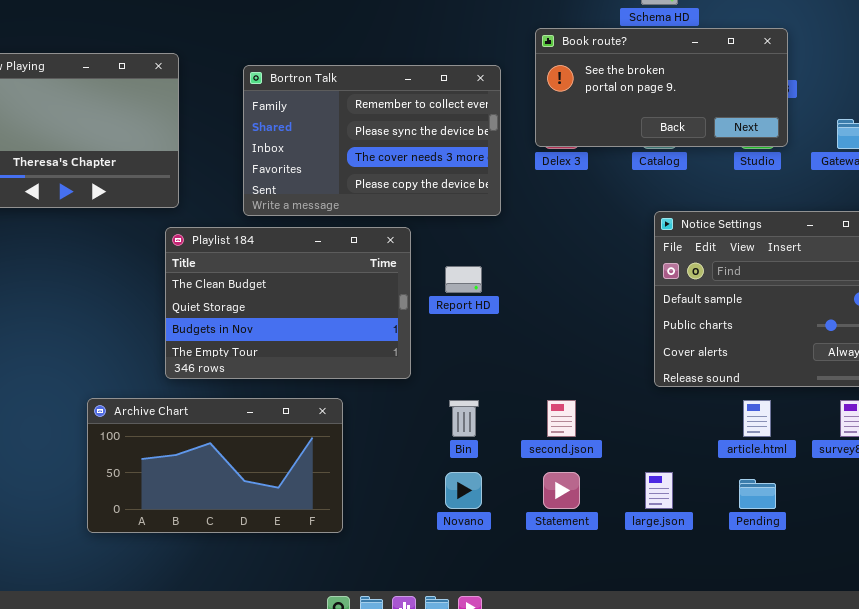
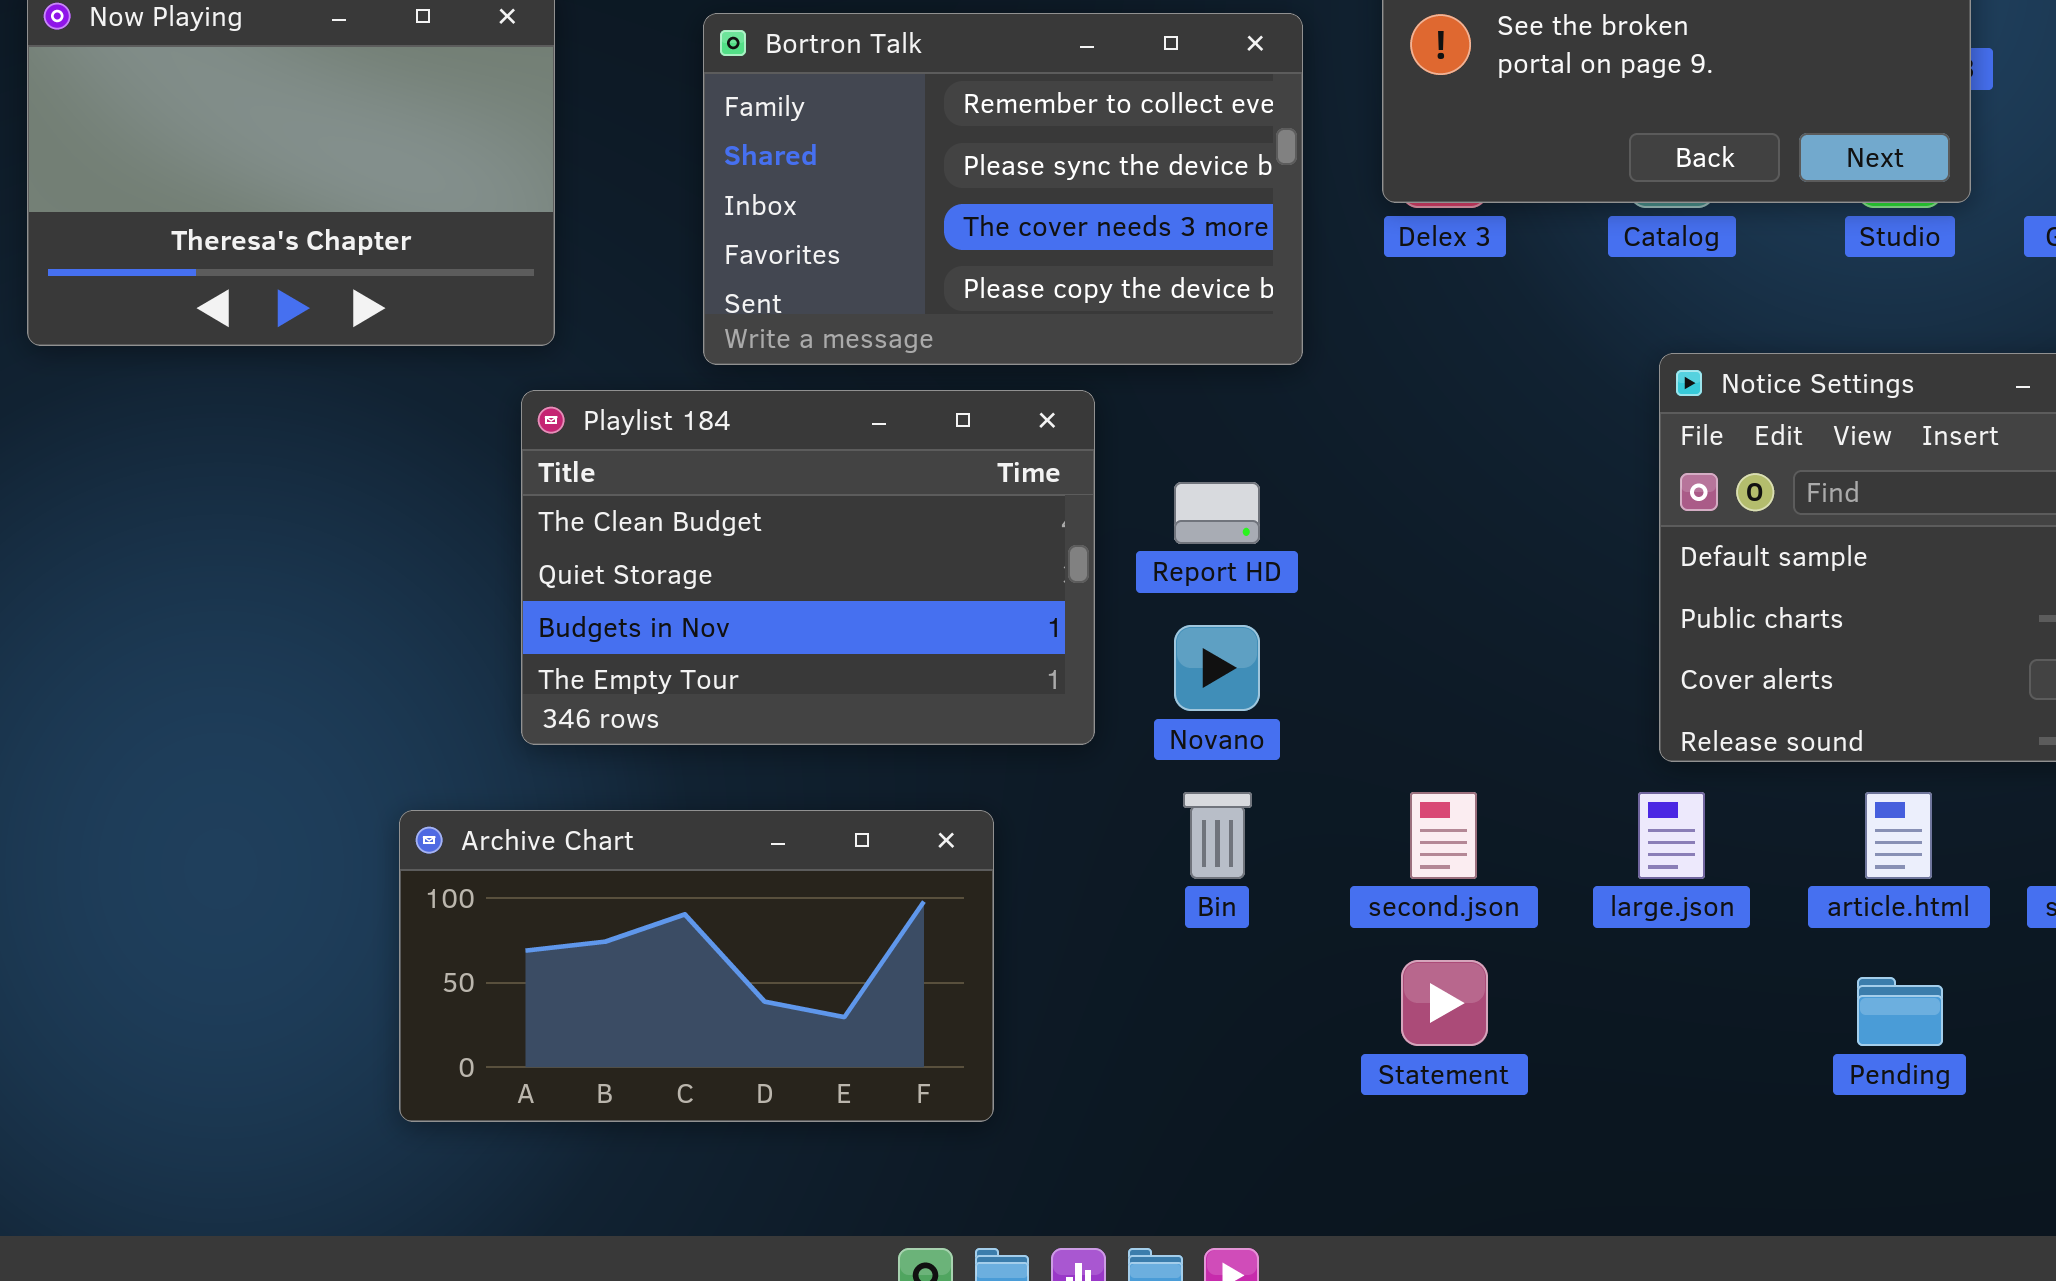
Archive Chart: [87,398,343,533] -> [399,810,994,1122], moved
Novano: [445,472,482,509] -> [1174,625,1260,711], moved
large.json: [645,472,673,509] -> [1638,792,1705,879], moved

